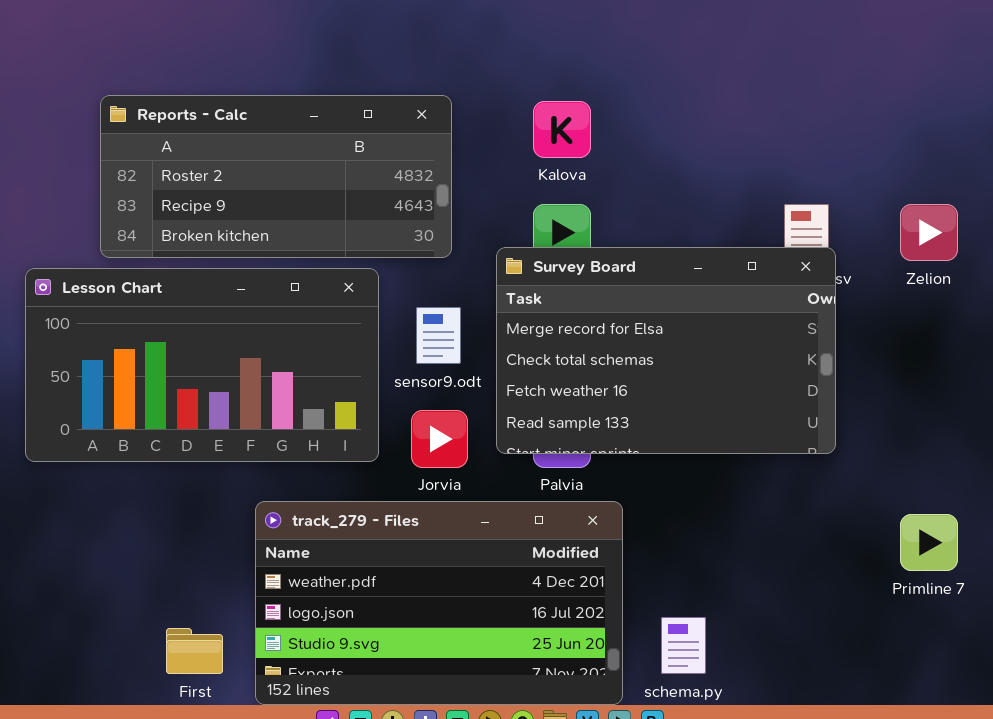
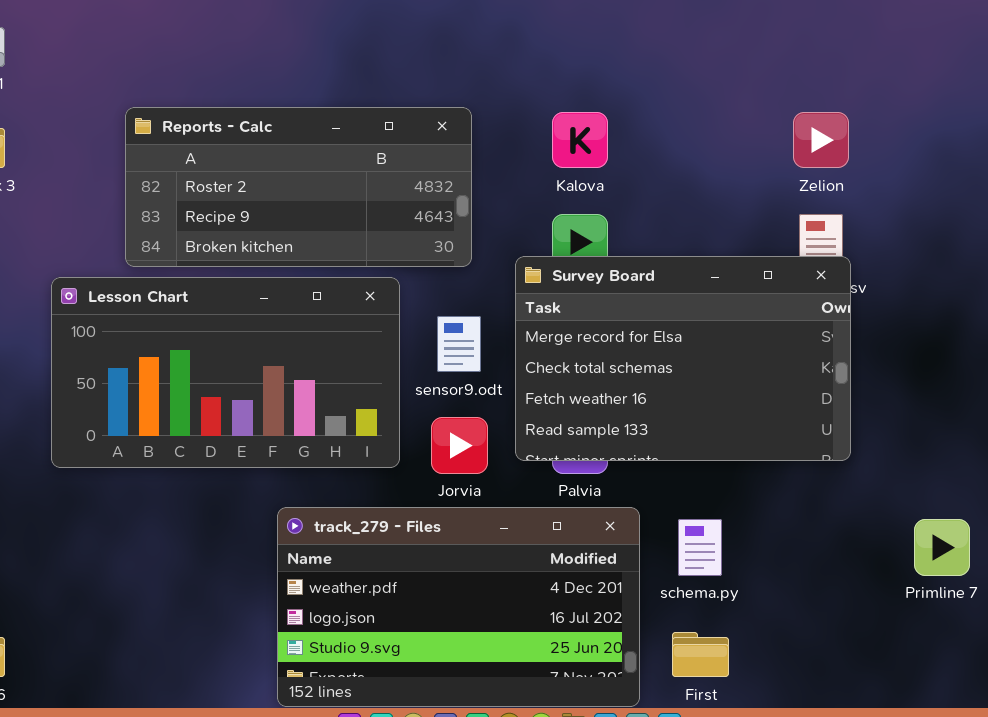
Zelion: [900,204,958,261] -> [793,112,849,168], moved
schema.py: [661,617,706,674] -> [678,519,722,576], moved
First: [166,628,223,674] -> [672,632,729,677], moved

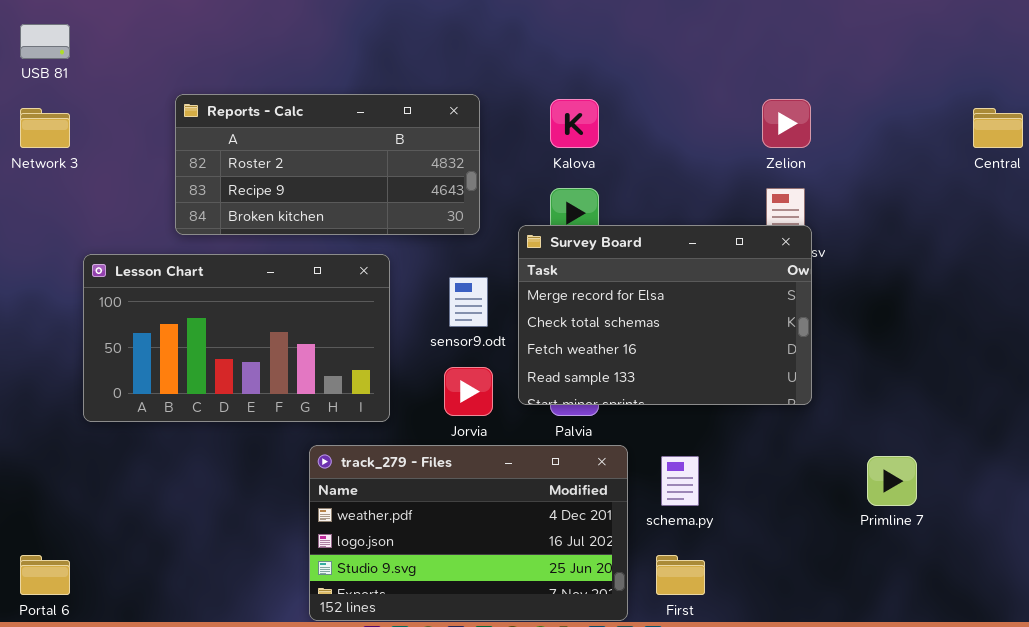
Lesson Chart: [51,277,400,468] -> [83,254,390,422], moved

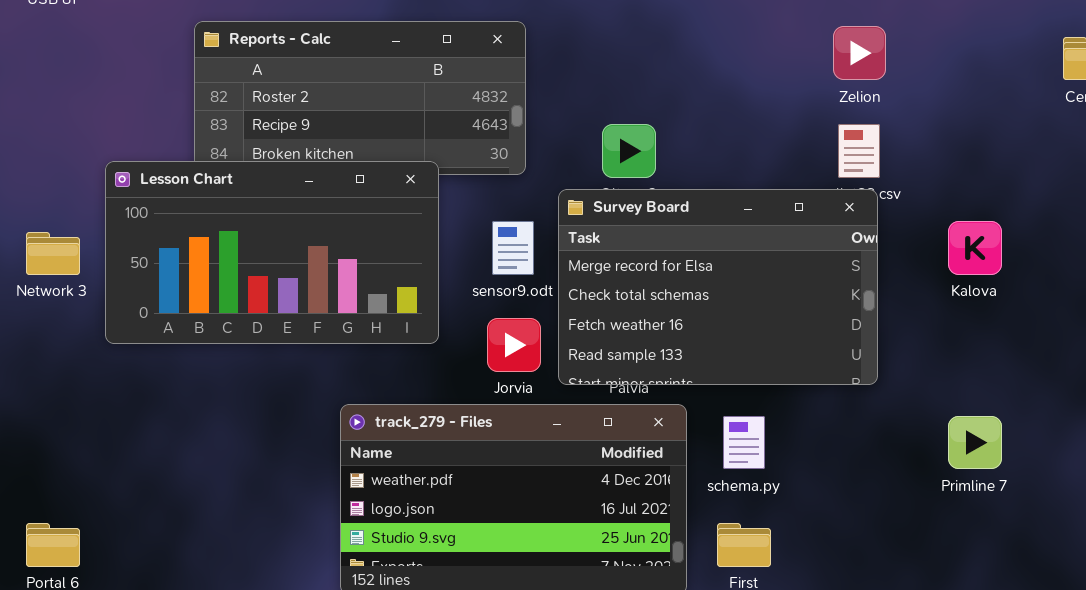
Kalova: [550,99,599,148] -> [948,221,1002,275], moved
Network 3: [20,108,70,148] -> [26,232,80,275], moved
Survey Board: [518,225,812,405] -> [558,189,878,385], moved
Lesson Chart: [83,254,390,422] -> [105,161,439,344], moved

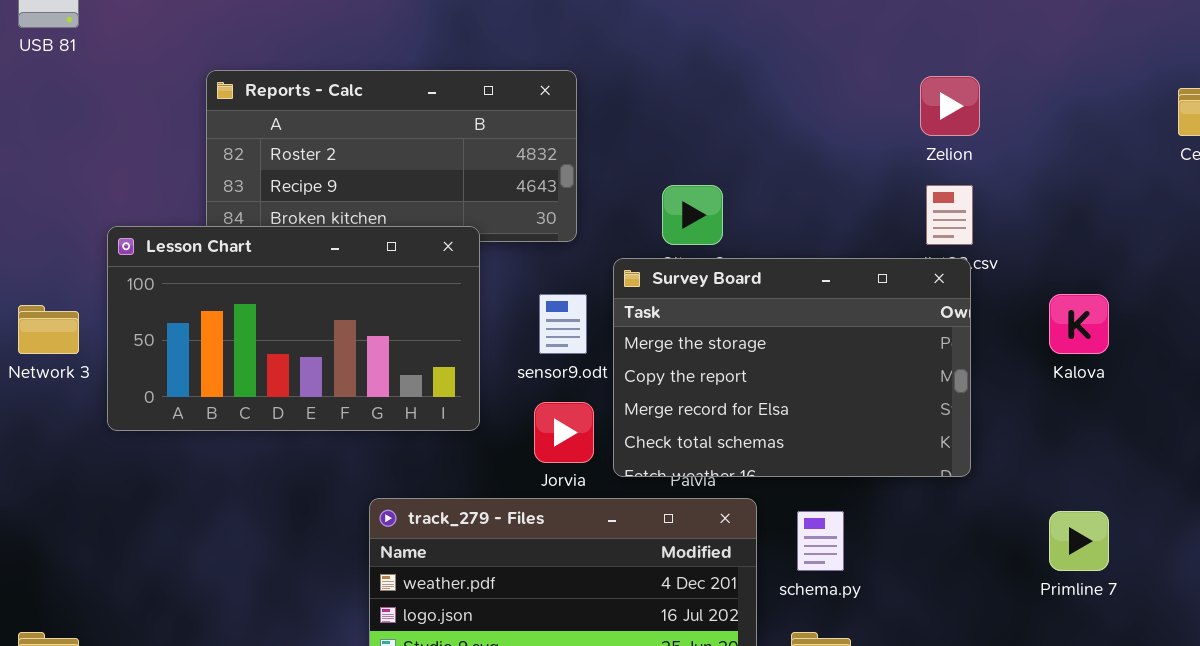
Survey Board: [558,189,878,385] -> [613,258,971,477], scrolled up 2 rows

